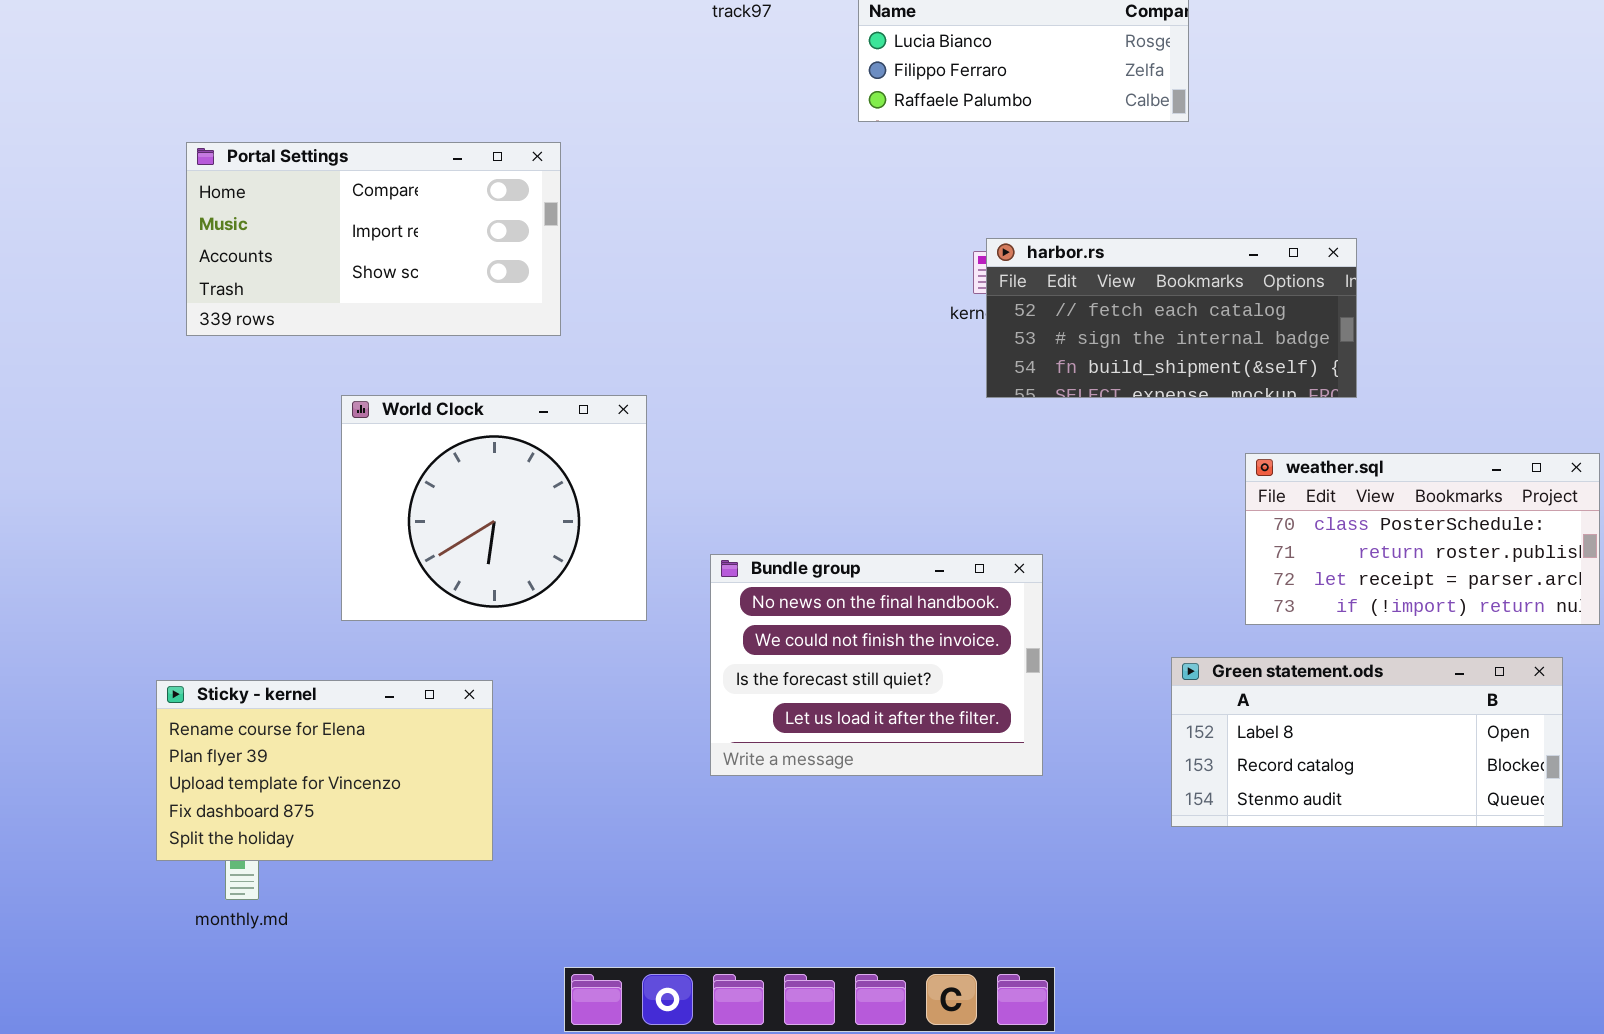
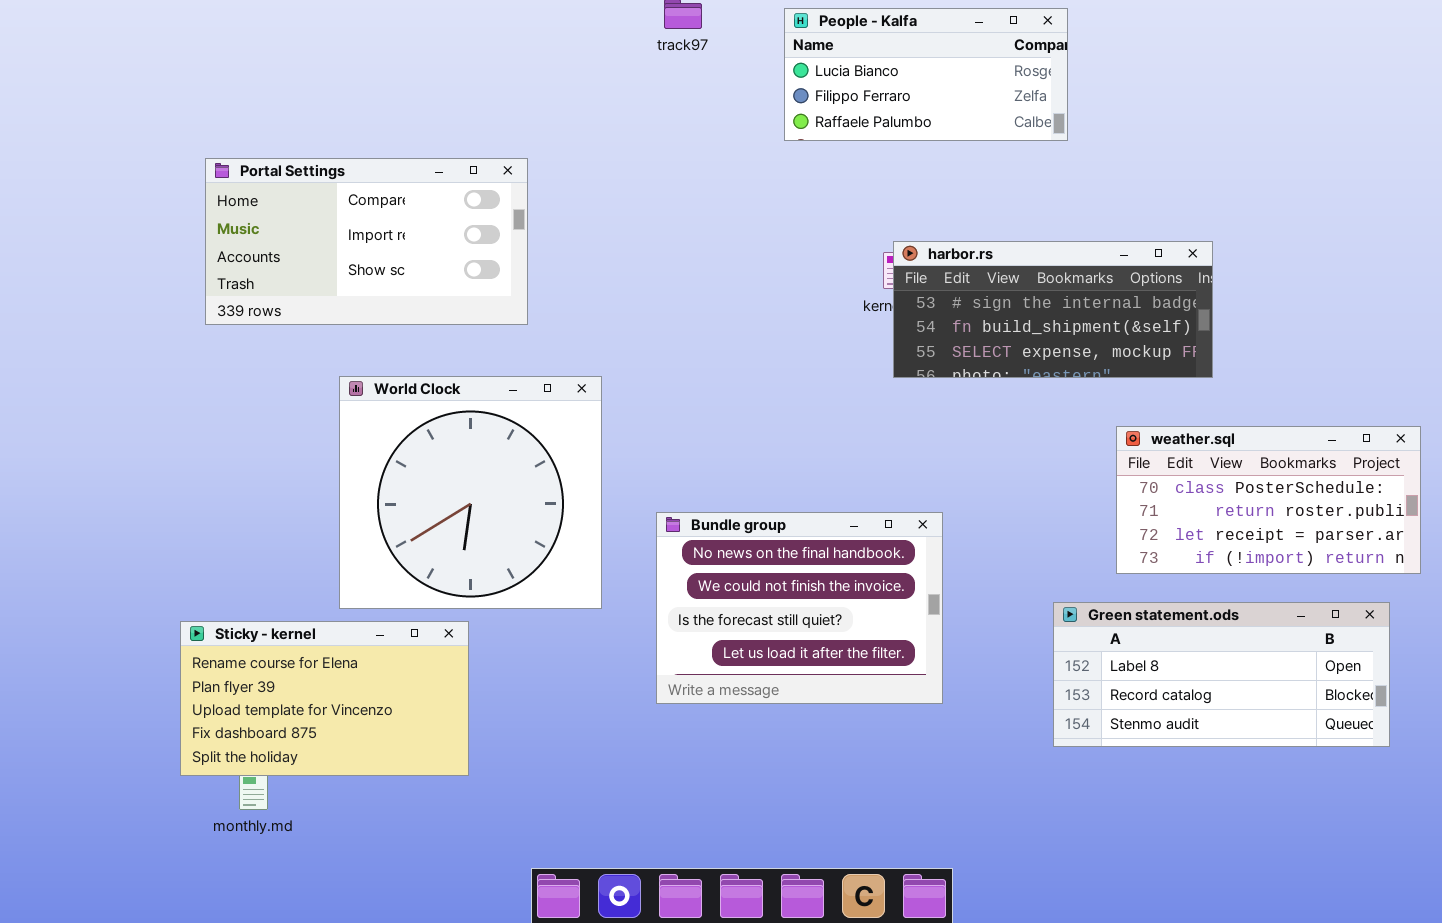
harbor.rs: [986,238,1357,398] -> [893,241,1213,378], scrolled down 1 row
World Clock: [341,395,647,621] -> [339,376,602,609], resized

